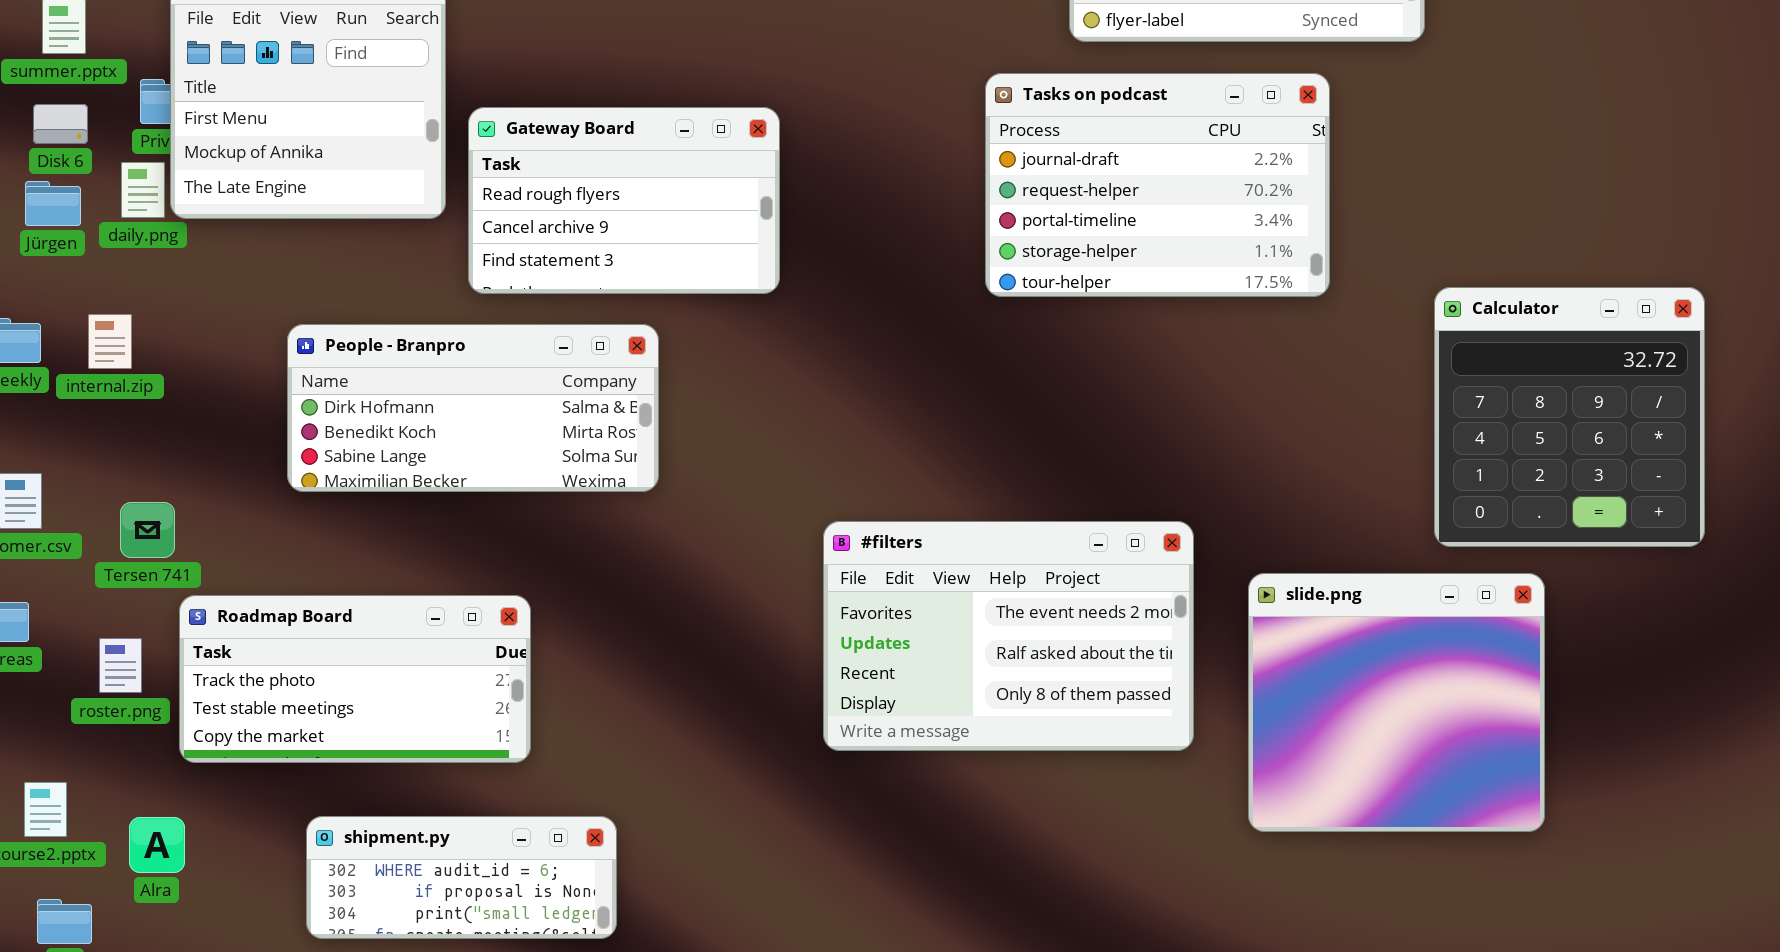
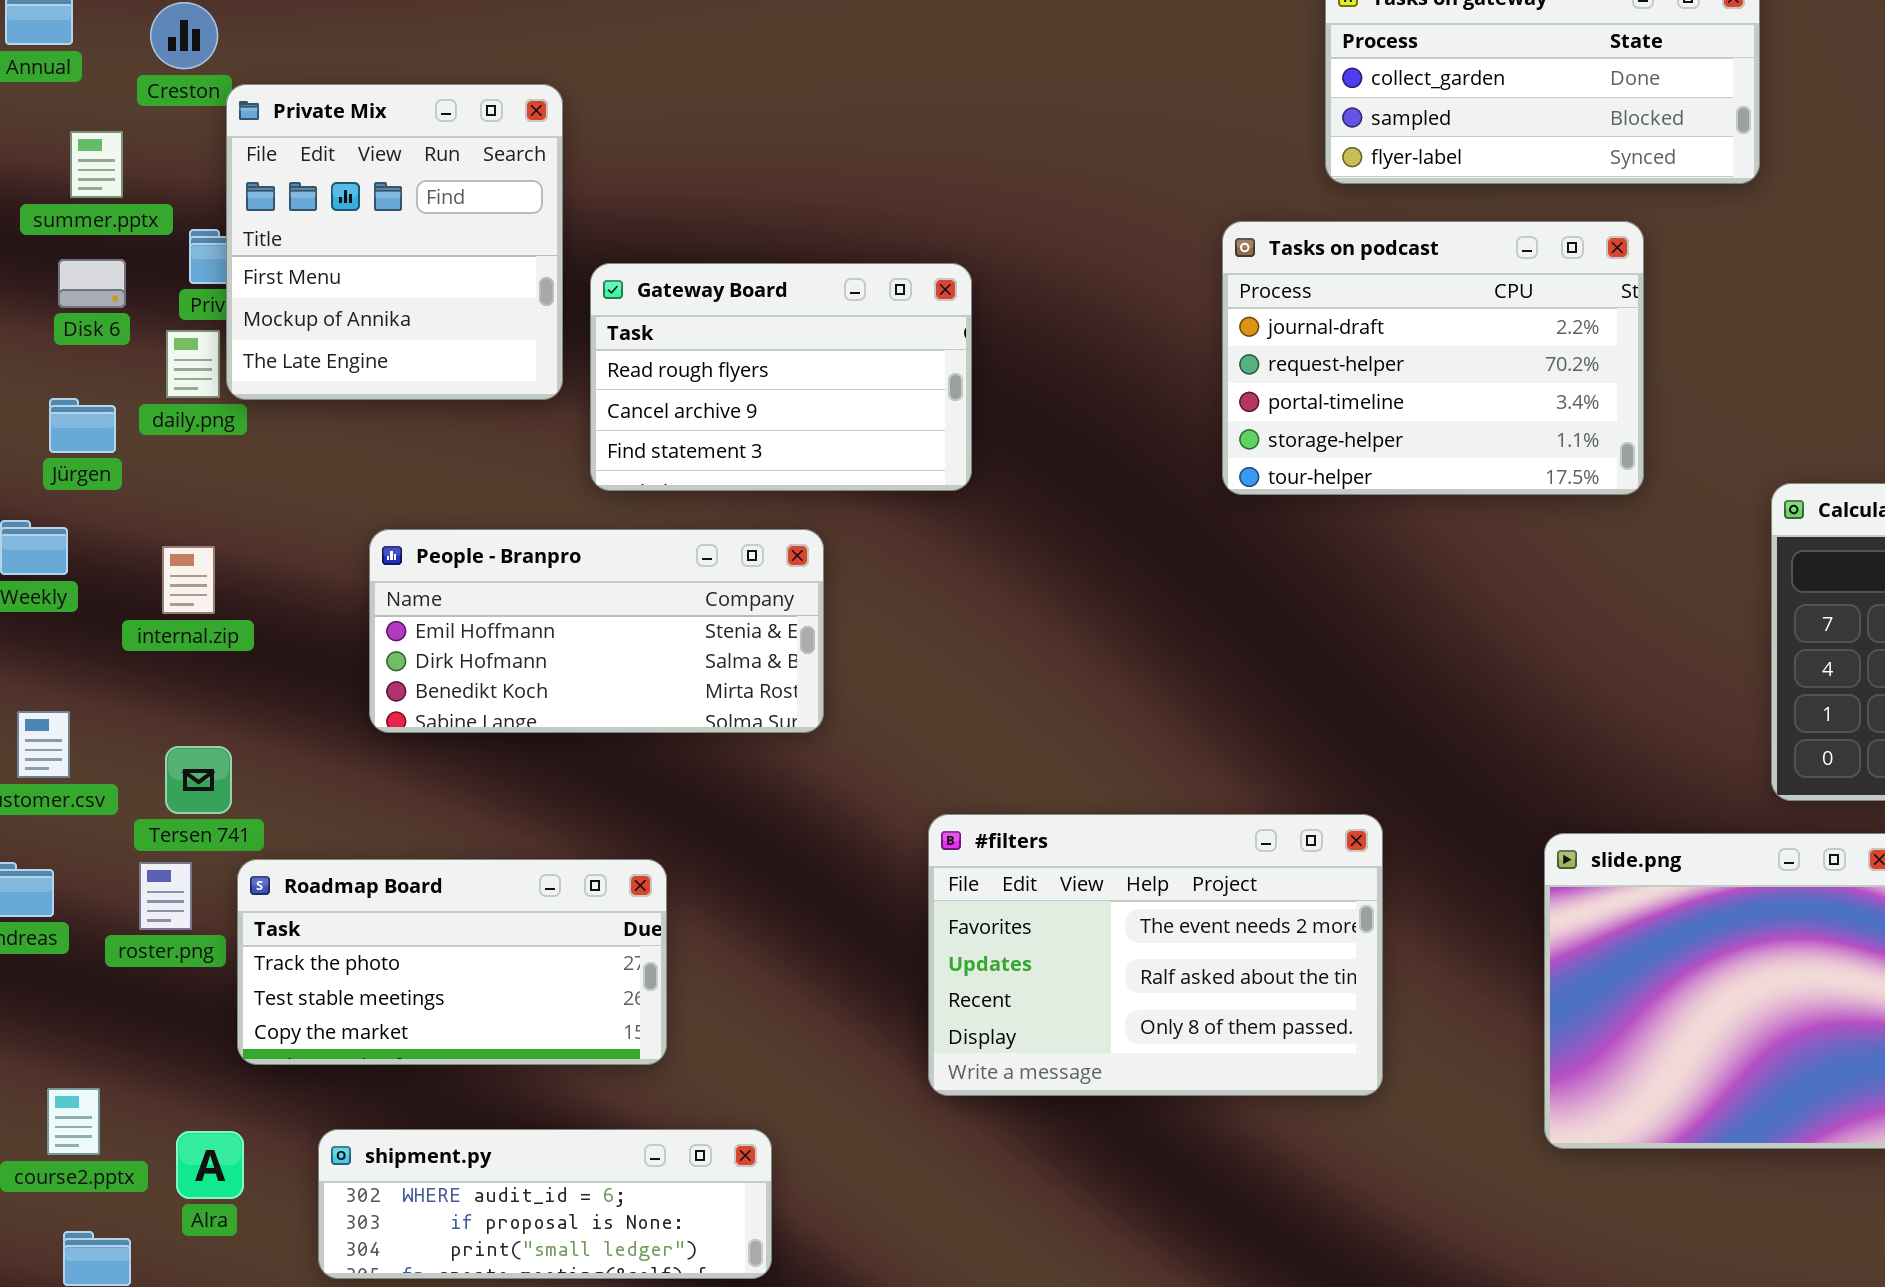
Jürgen: [25,181,81,226] -> [49,398,116,453], moved
internal.zip: [88,314,132,369] -> [162,546,215,614], moved
People - Branpro: [287,324,659,492] -> [369,529,824,733], scrolled up 1 row
#filters: [823,521,1194,751] -> [928,814,1383,1096], moved
roster.png: [99,638,142,693] -> [139,862,192,930], moved
shipment.py: [306,816,617,939] -> [318,1129,772,1279], resized

